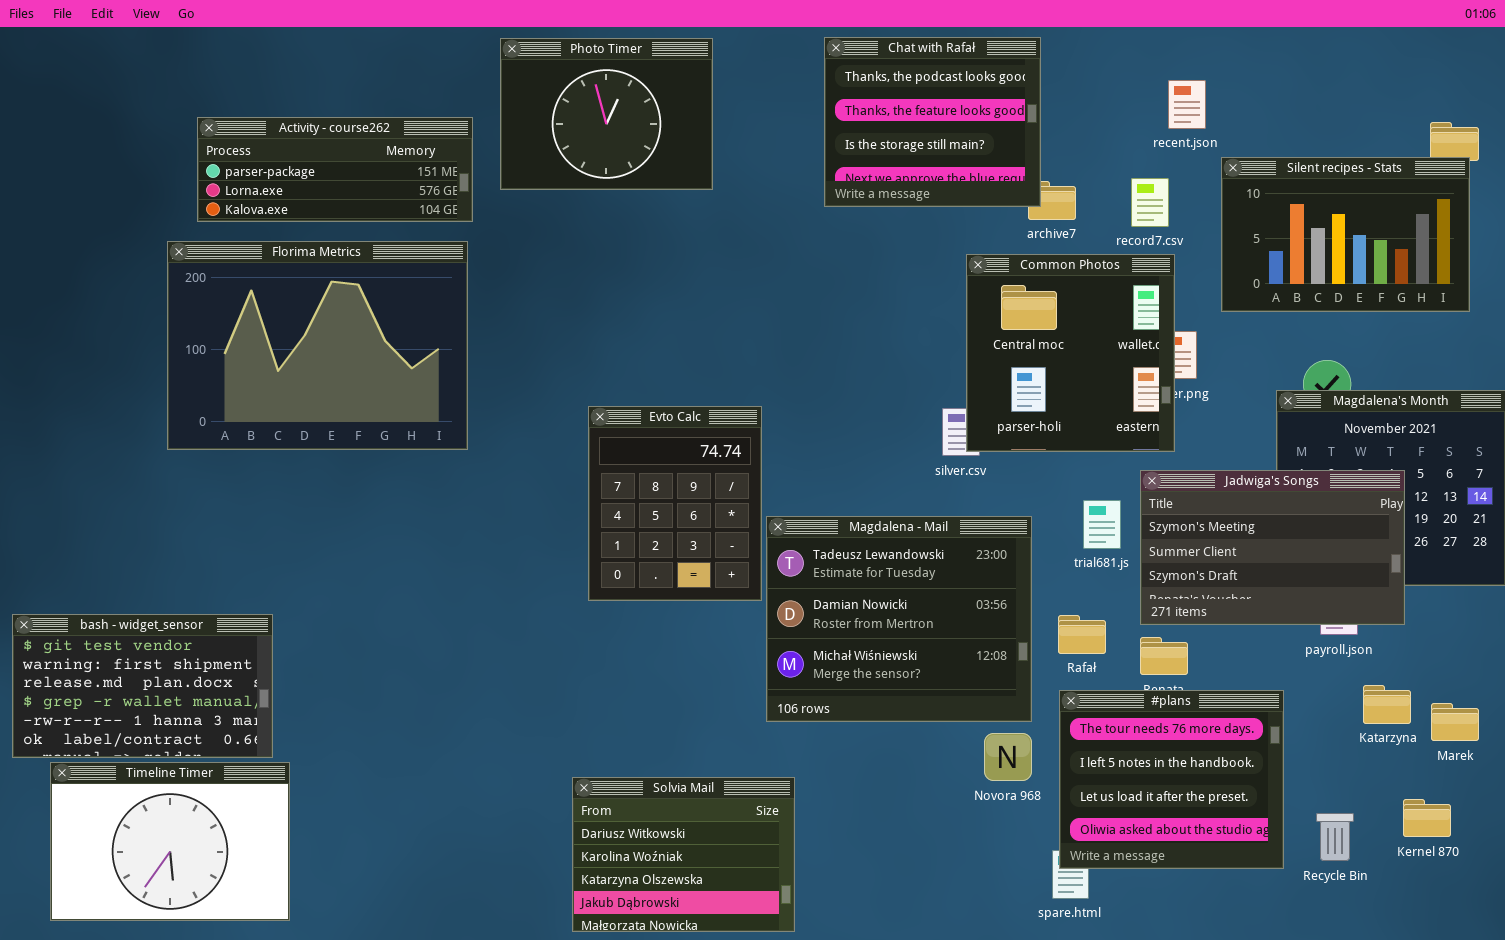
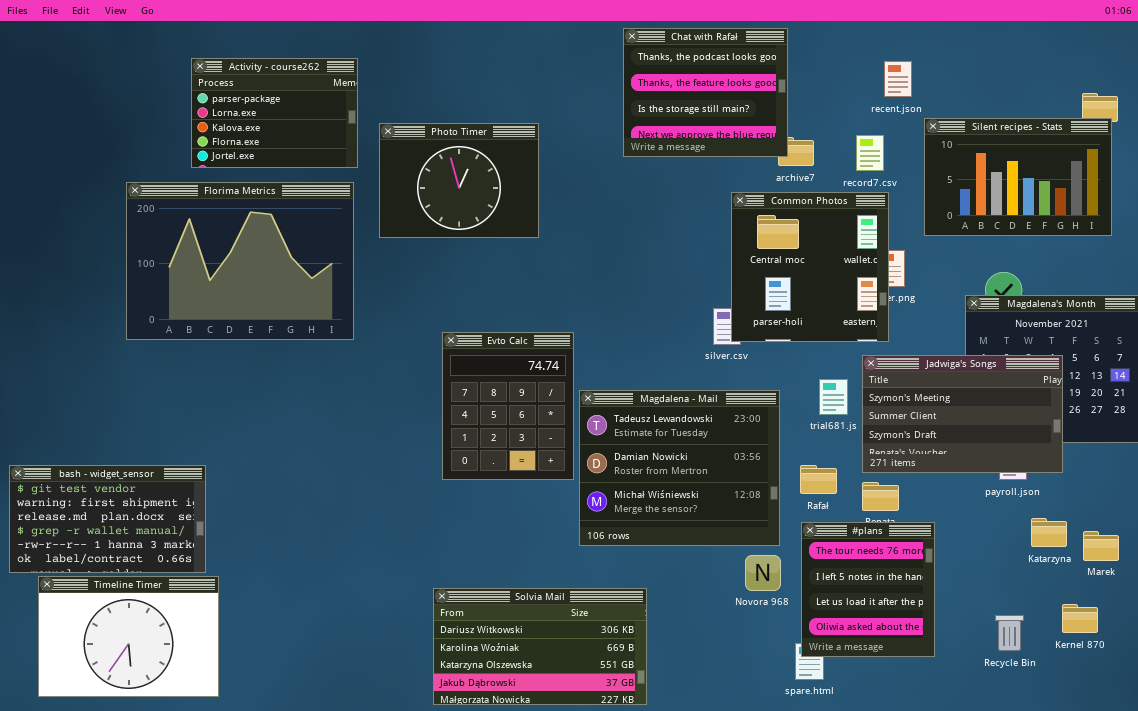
Photo Timer: [500,38,713,190] -> [379,123,539,238], moved
Activity - course262: [197,117,473,222] -> [191,58,358,168], resized
Evto Calc: [588,406,762,601] -> [442,332,574,480], moved
#plans: [1059,690,1284,869] -> [801,522,935,657], resized
Solvia Mail: [572,777,795,932] -> [433,588,647,705], resized

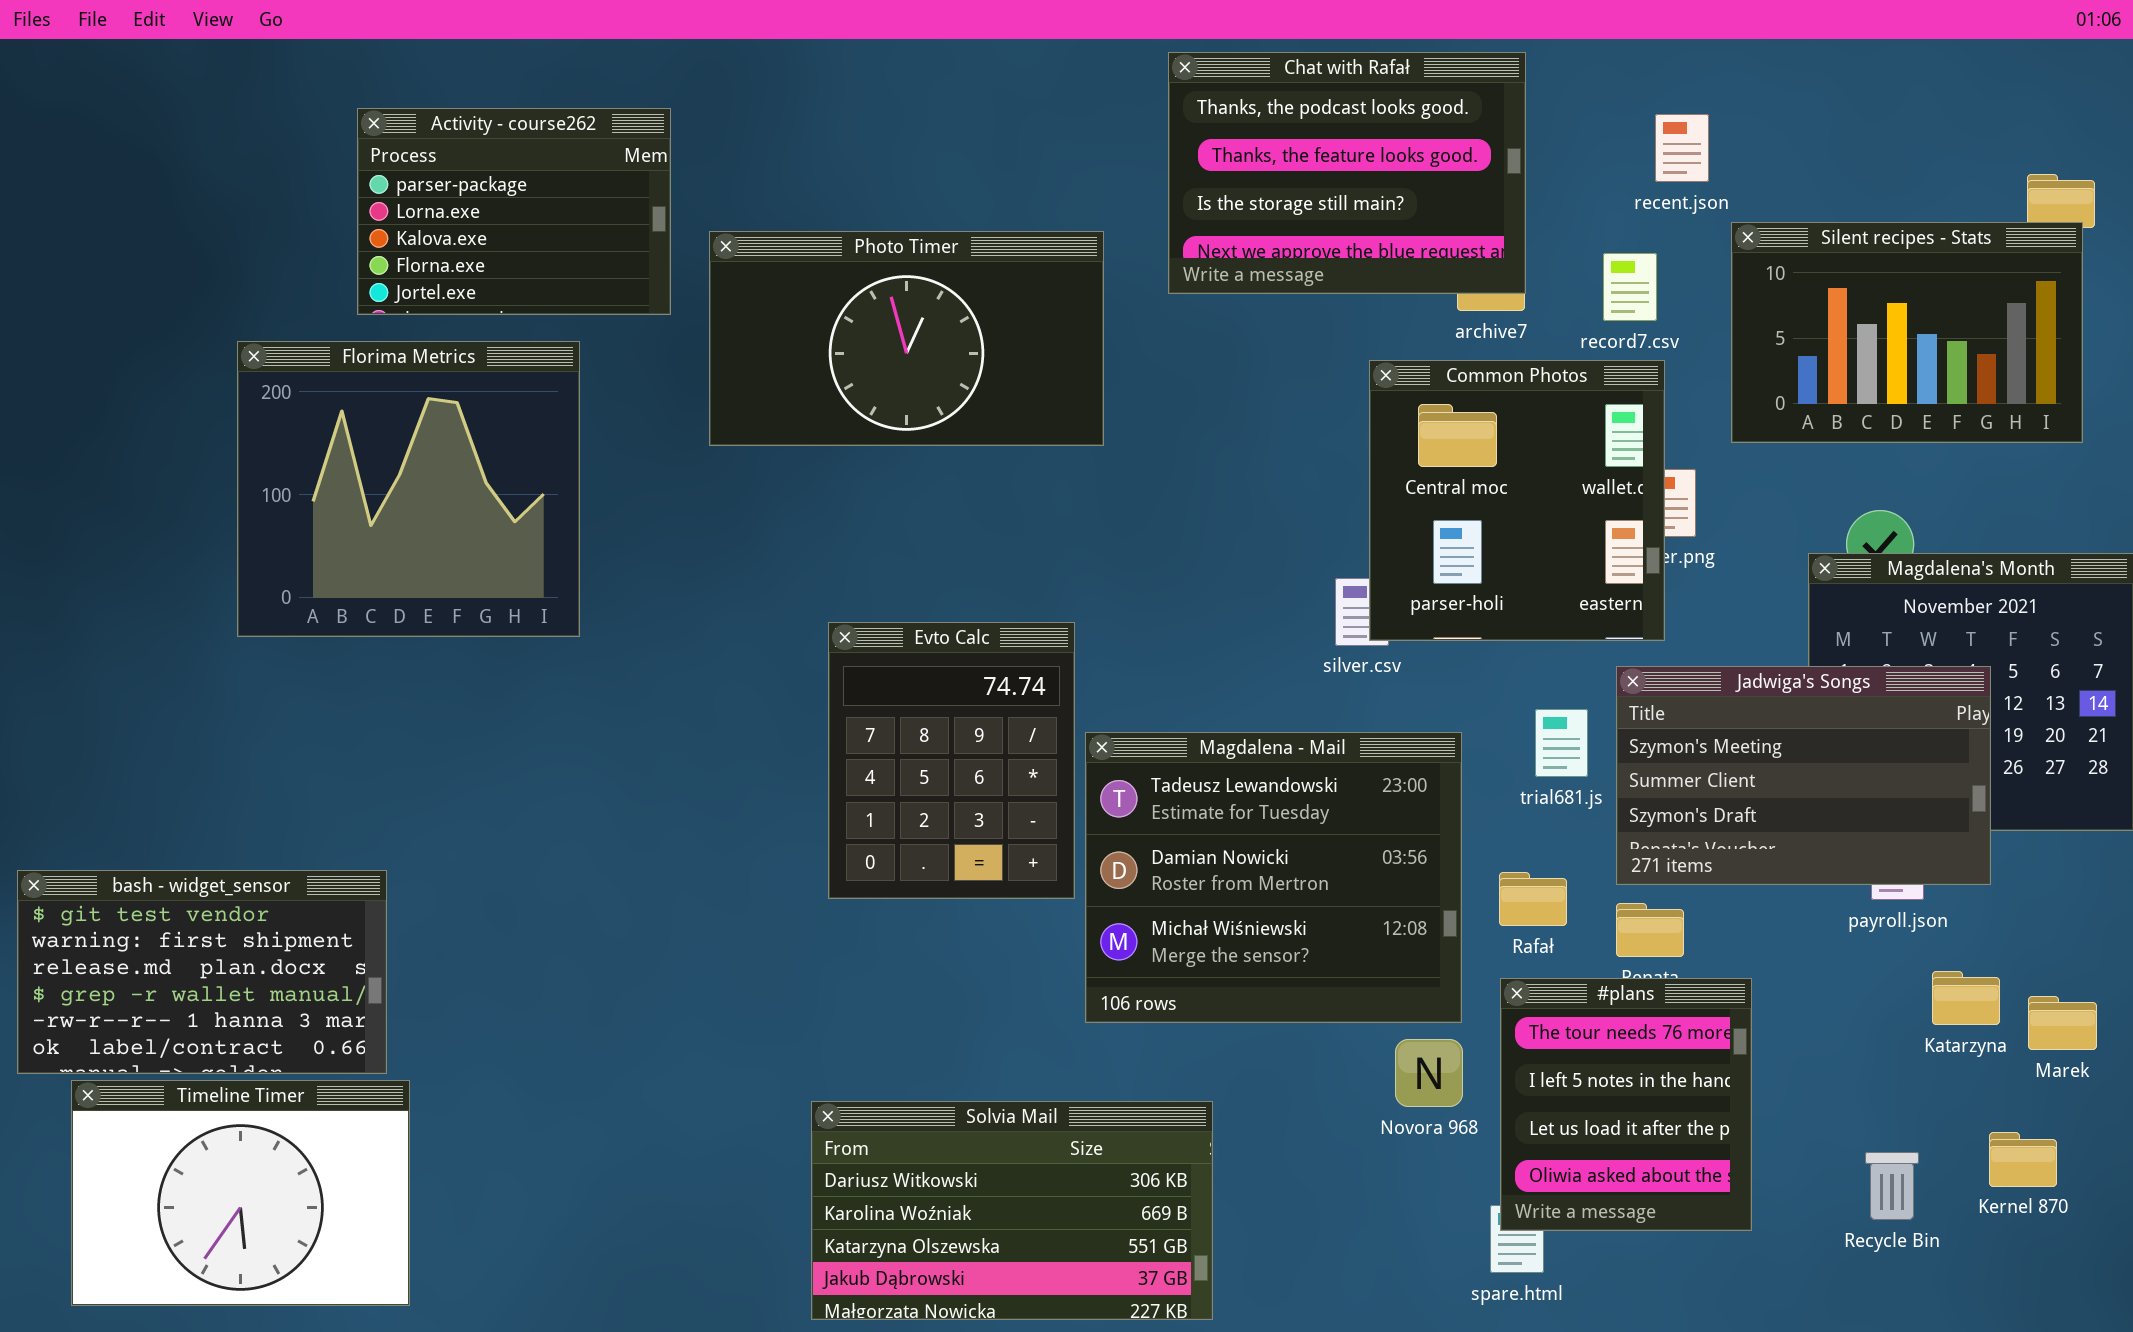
Chat with Rafał: [623,28,788,157] -> [1168,52,1526,294], resized
Photo Timer: [379,123,539,238] -> [709,231,1104,446], resized
Florima Metrics: [126,182,354,340] -> [237,341,580,637], resized

